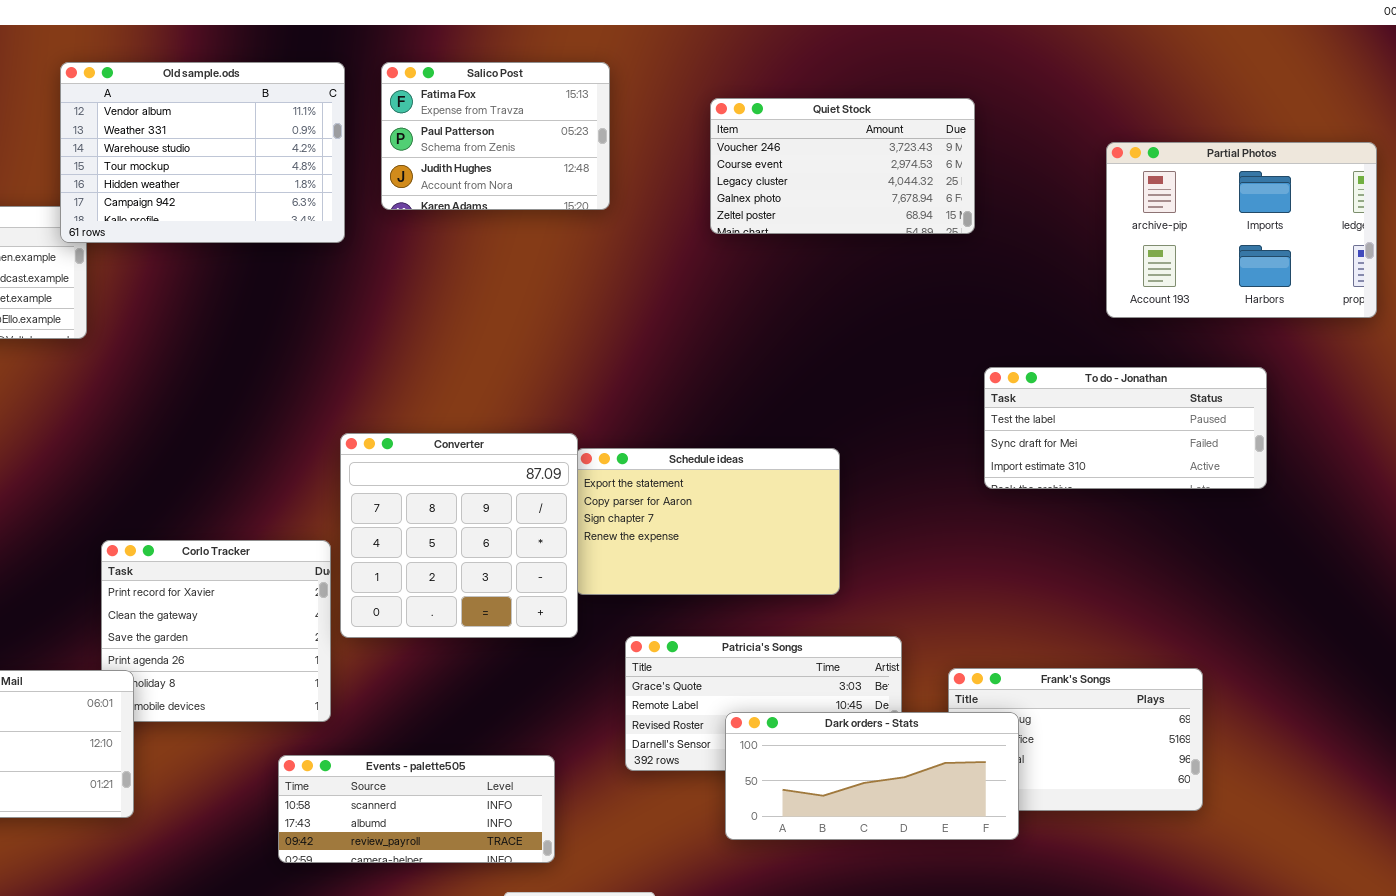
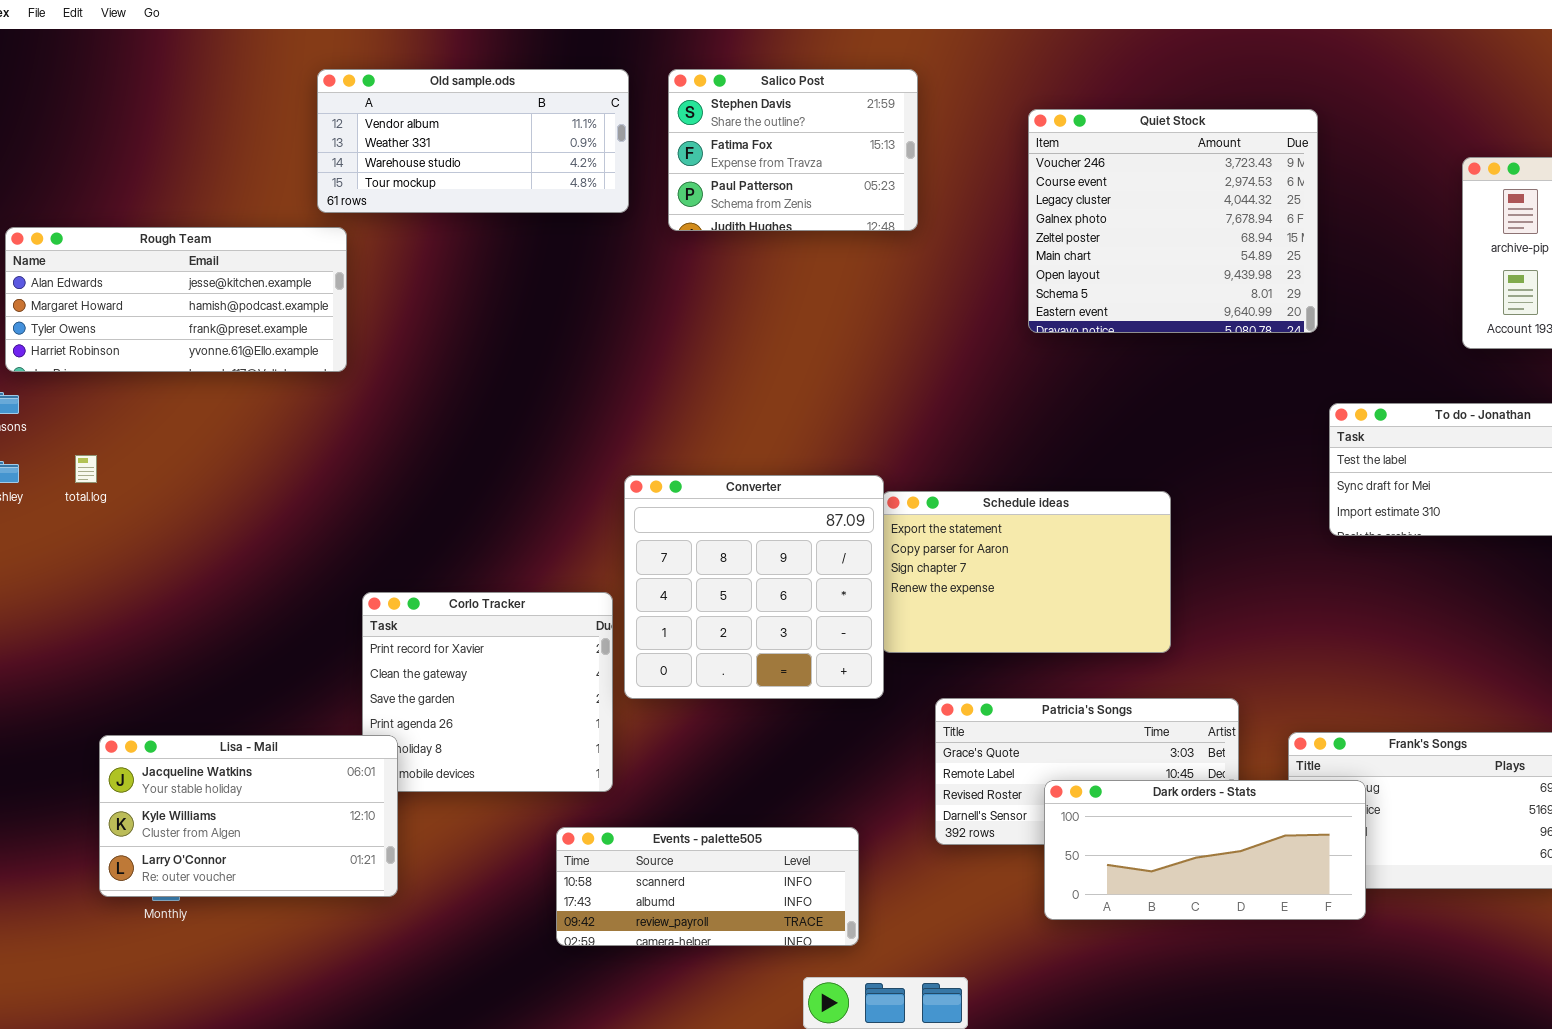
Old sample.ods: [60,62,345,243] -> [317,69,629,213], resized
Salico Post: [381,62,610,210] -> [668,69,918,231], scrolled up 1 row
Quiet Stock: [710,98,975,234] -> [1028,109,1318,333], resized

